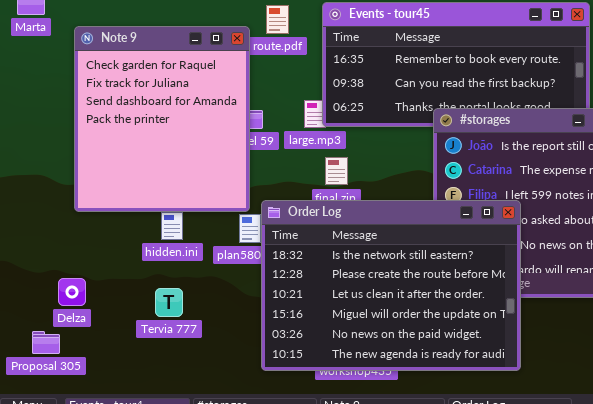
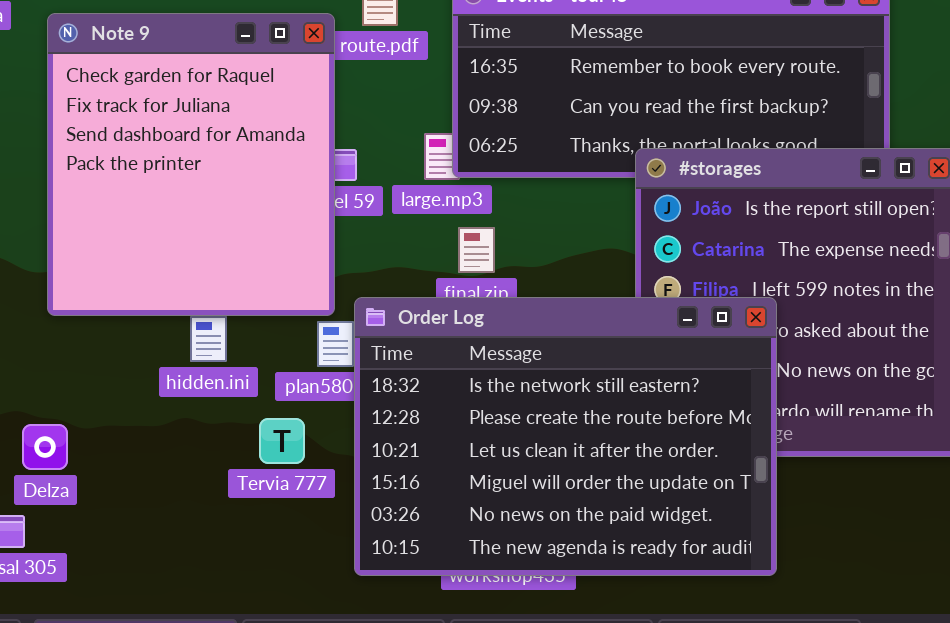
Tervia 777: [155,288,183,317] -> [259,418,305,464], moved

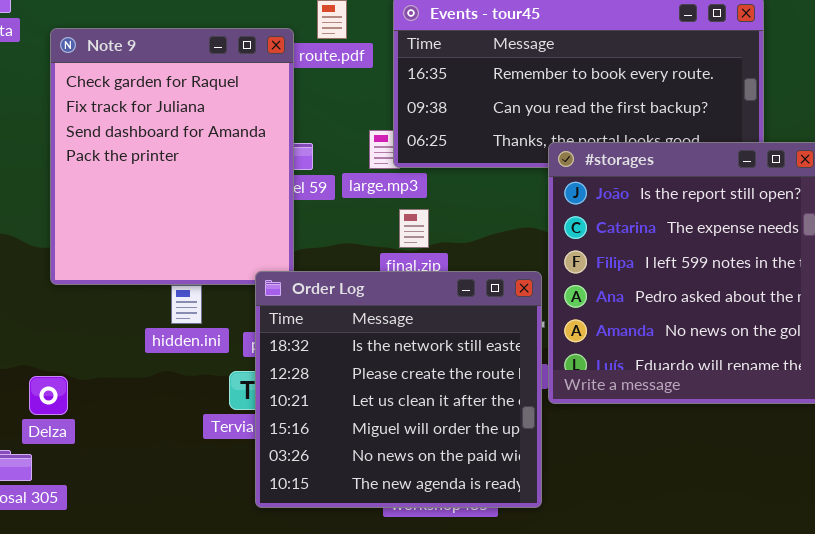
Order Log: [354,297,777,576] -> [255,271,542,508], moved, resized

